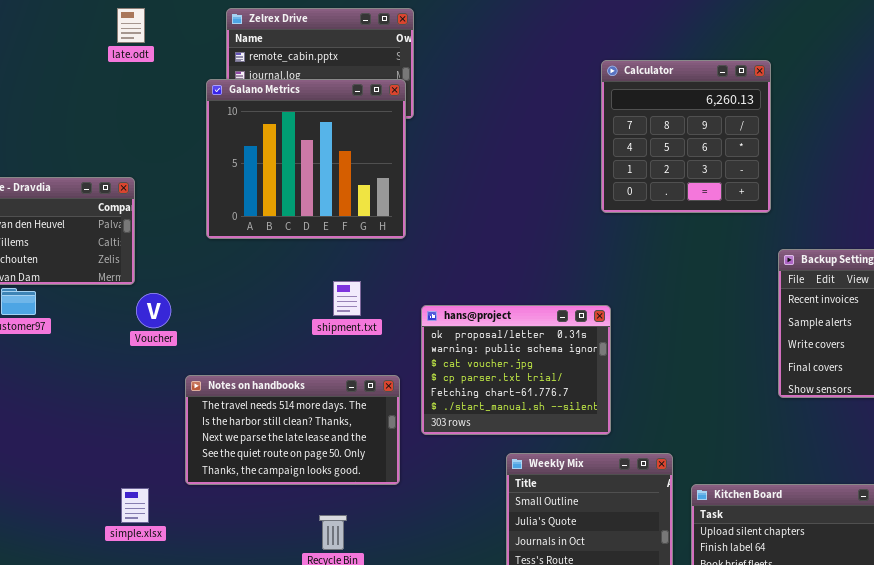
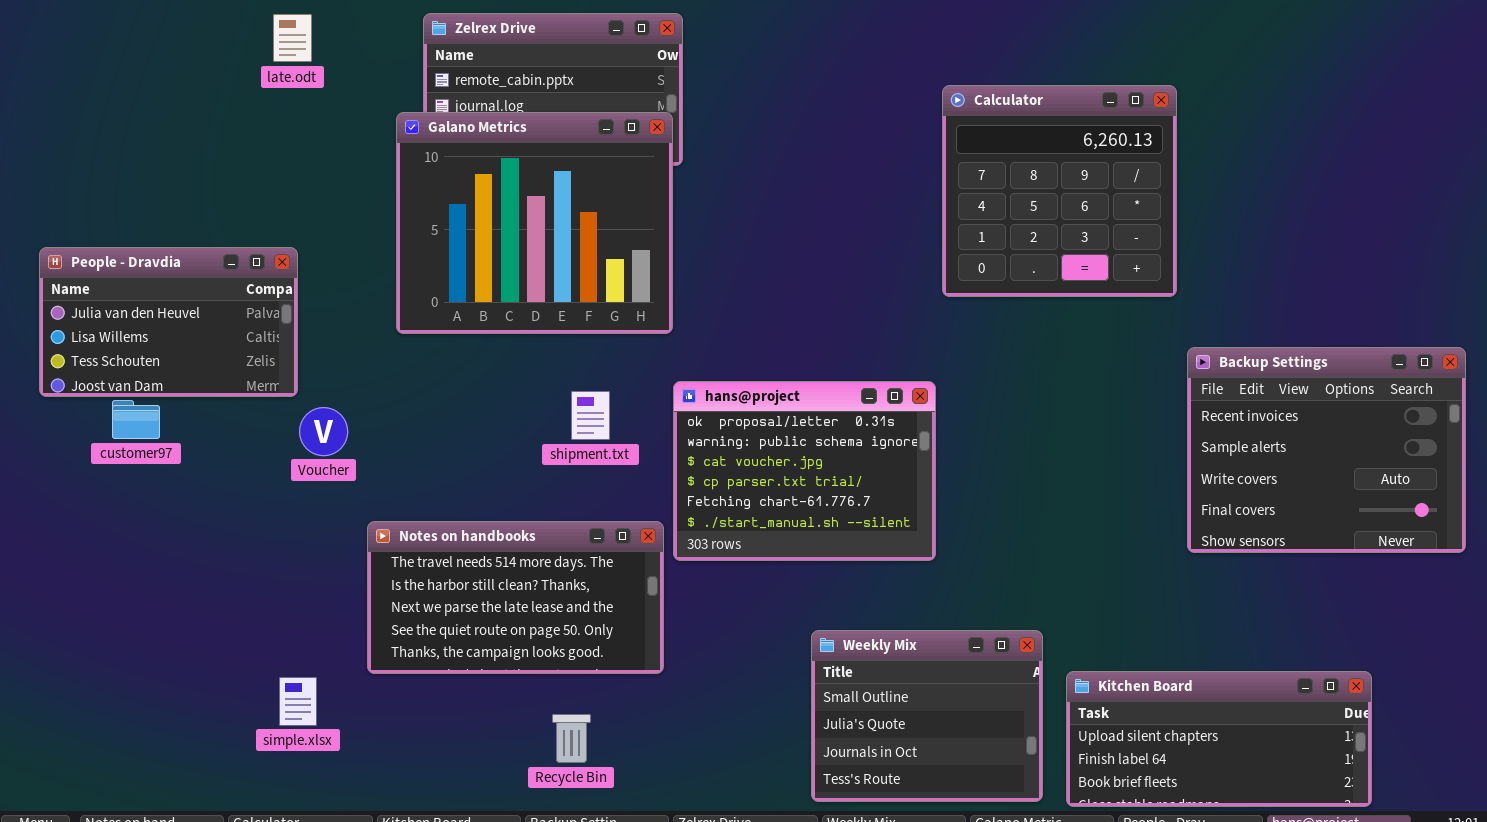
hans@project: [421,305,611,435] -> [673,381,936,561], moved

